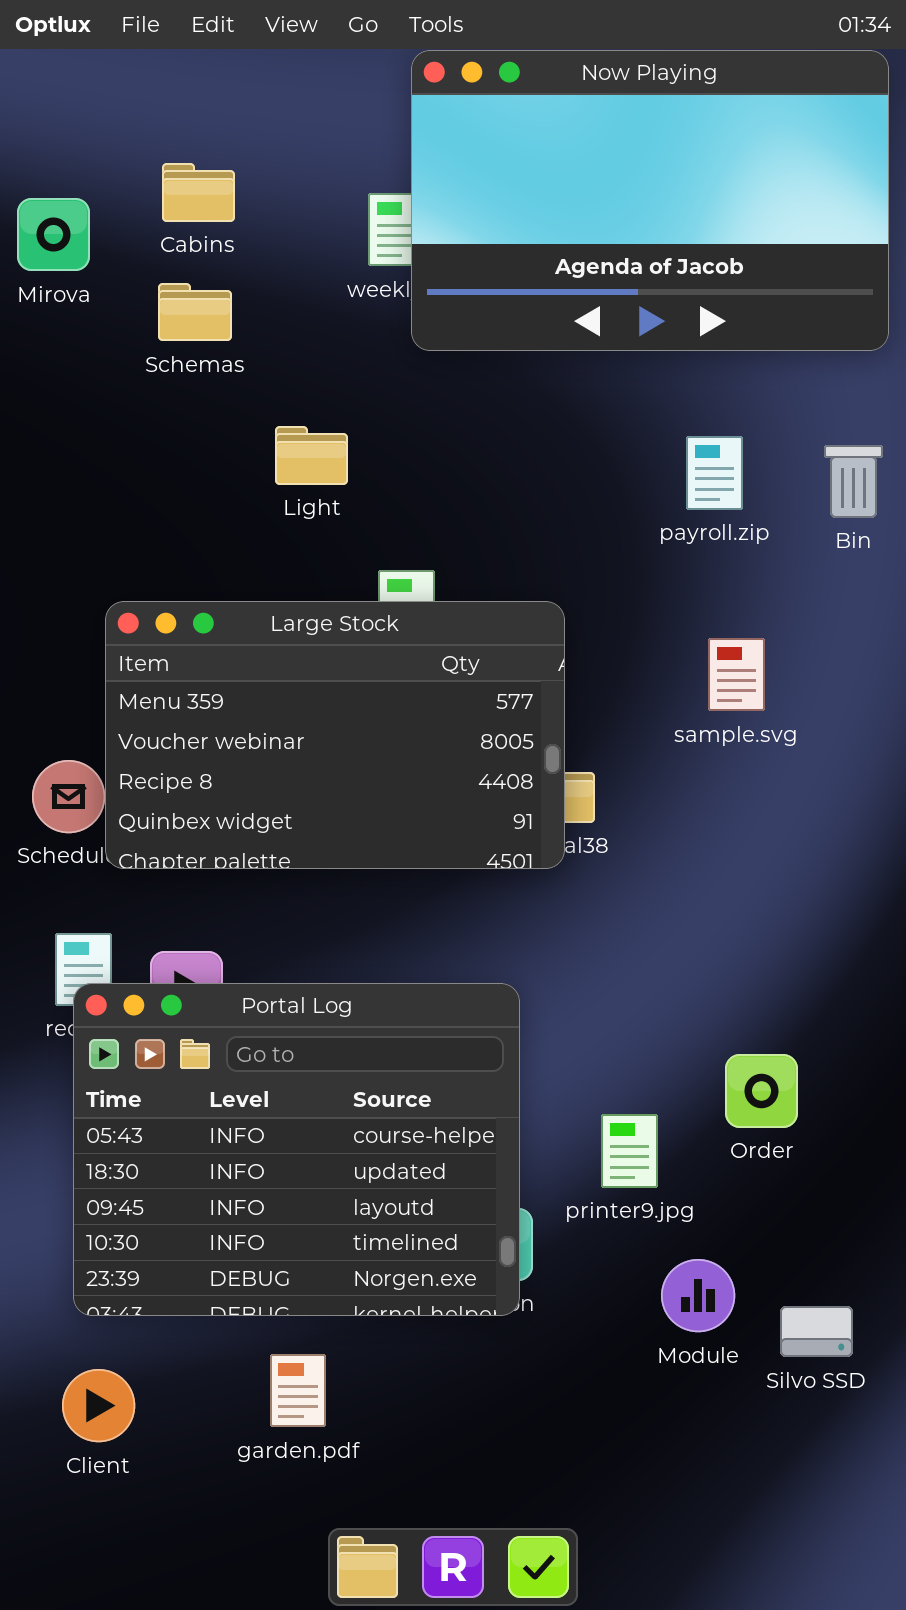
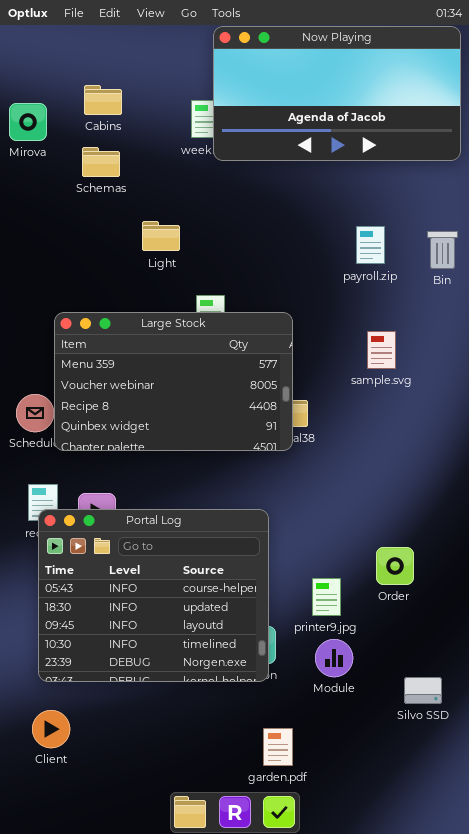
Now Playing: [411,50,889,351] -> [213,26,461,161], resized
Module: [661,1259,735,1332] -> [315,639,353,677], moved
garden.pdf: [270,1354,326,1427] -> [263,728,293,766], moved

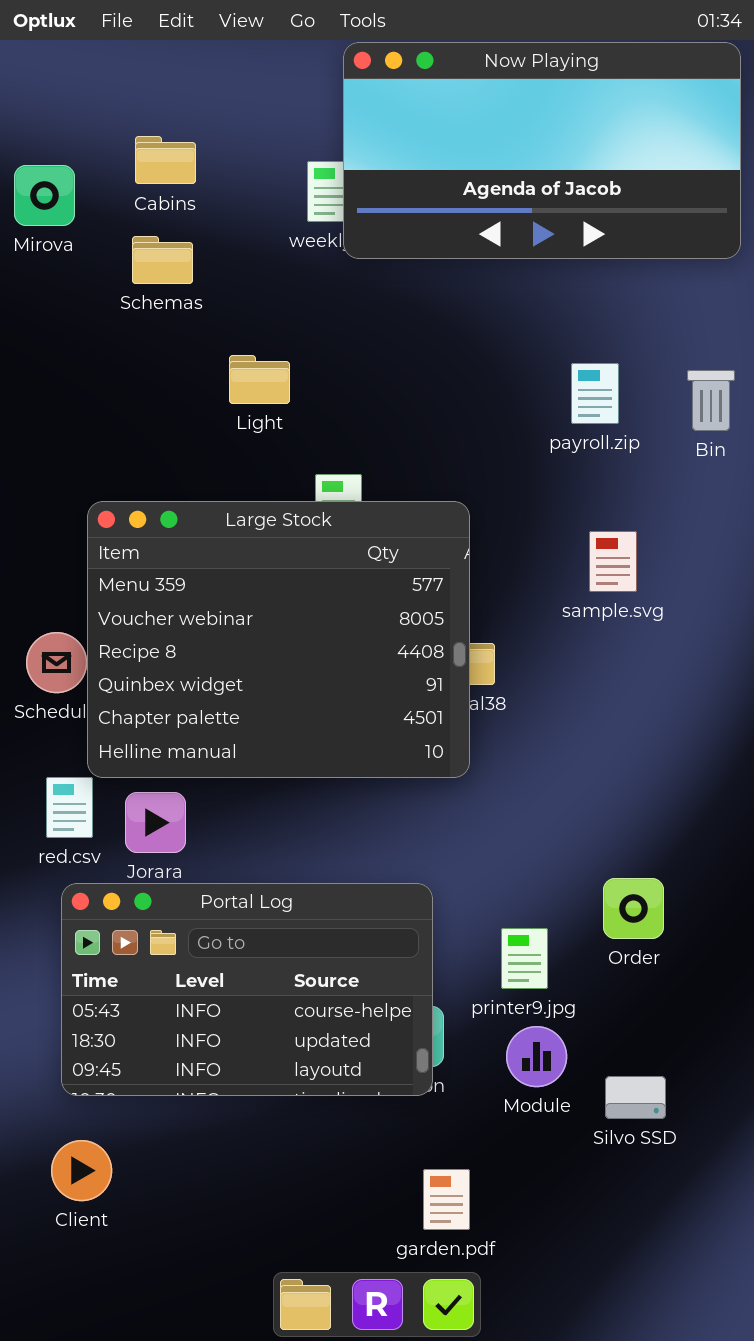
Large Stock: [54,312,293,451] -> [87,501,470,778], resized
Portal Log: [38,509,269,682] -> [61,883,433,1096], resized
Silvo SSD: [404,677,442,704] -> [605,1076,666,1119], moved

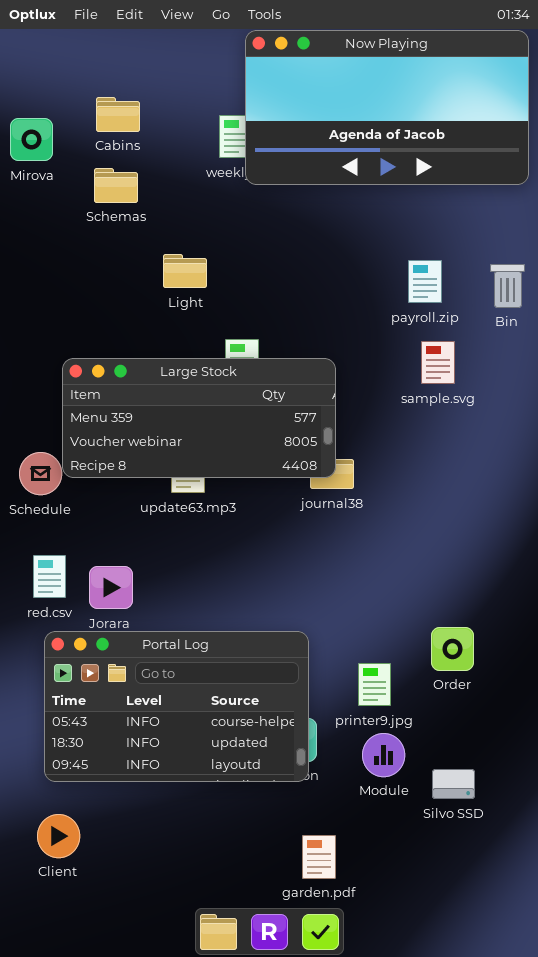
Large Stock: [87,501,470,778] -> [62,358,336,478], resized
sample.svg: [589,531,637,592] -> [421,341,455,384], moved

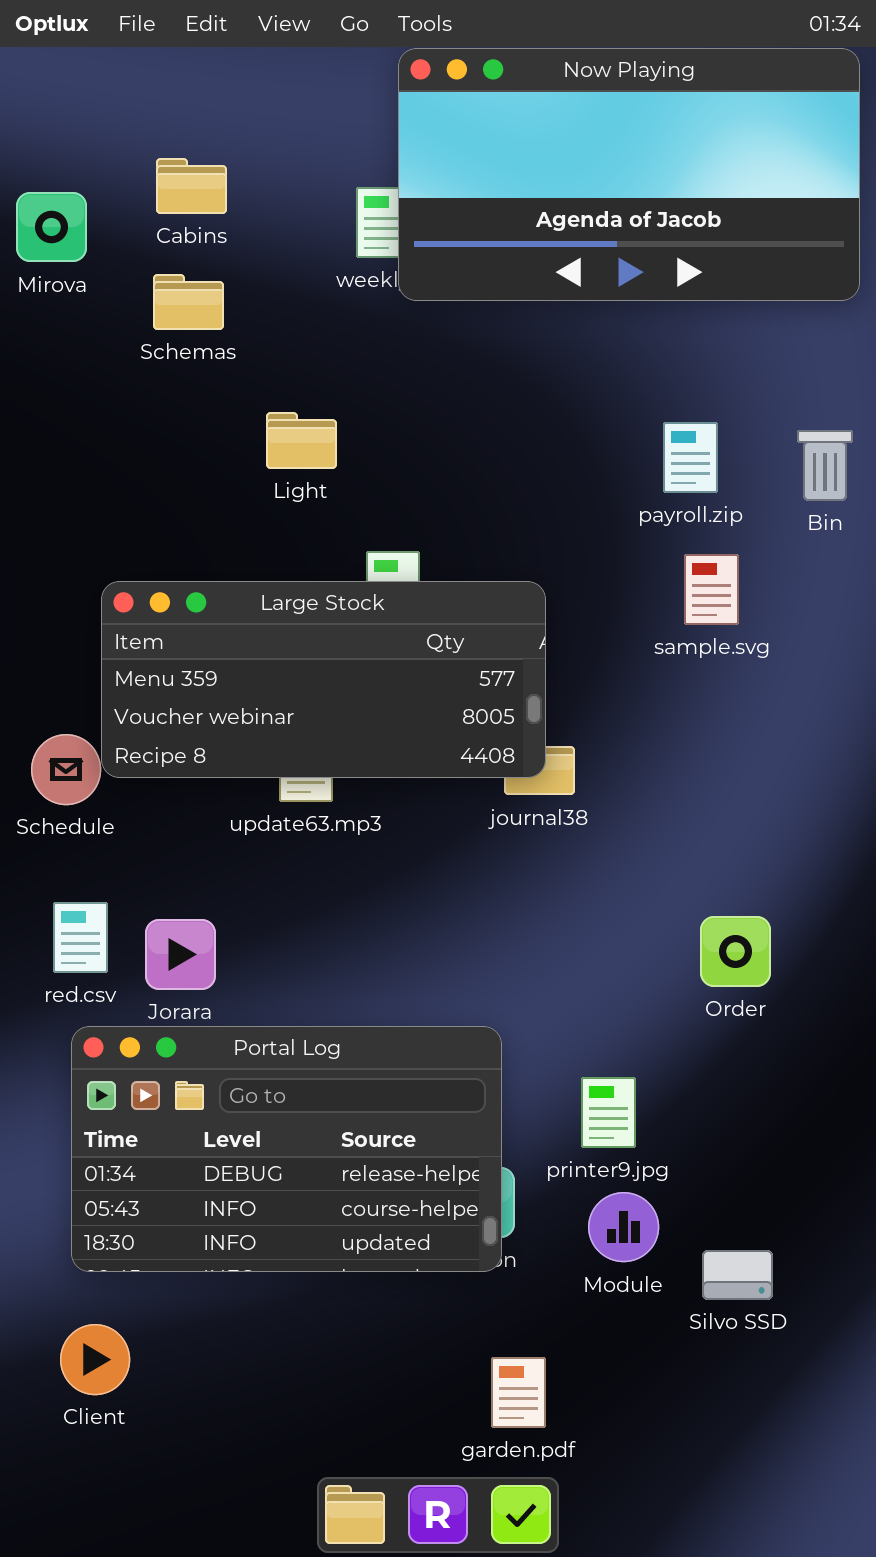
Order: [431,627,474,671] -> [700,916,771,987], moved
Portal Log: [44,631,309,782] -> [71,1026,502,1272], scrolled up 1 row

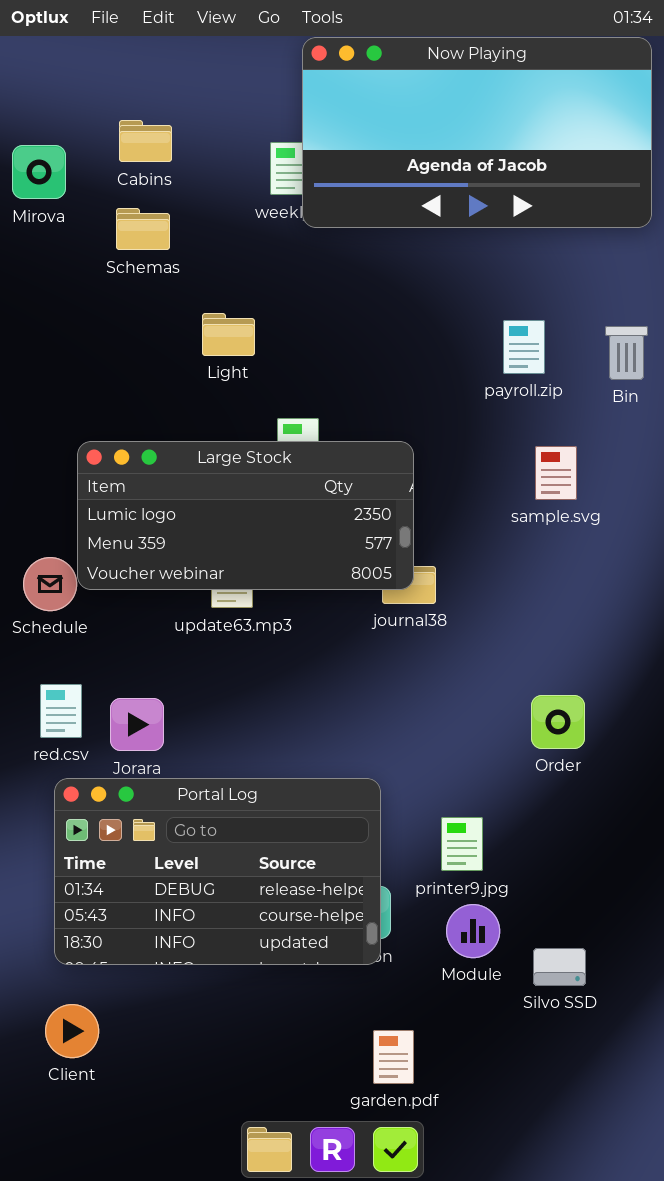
sample.svg: [684,554,739,625] -> [535,446,577,500], moved
Large Stock: [101,581,546,778] -> [77,441,414,590], scrolled up 1 row

